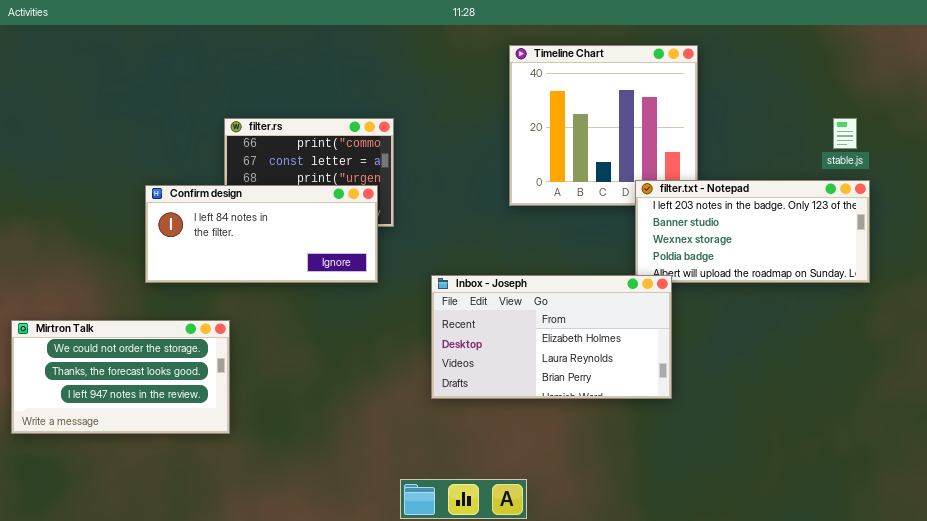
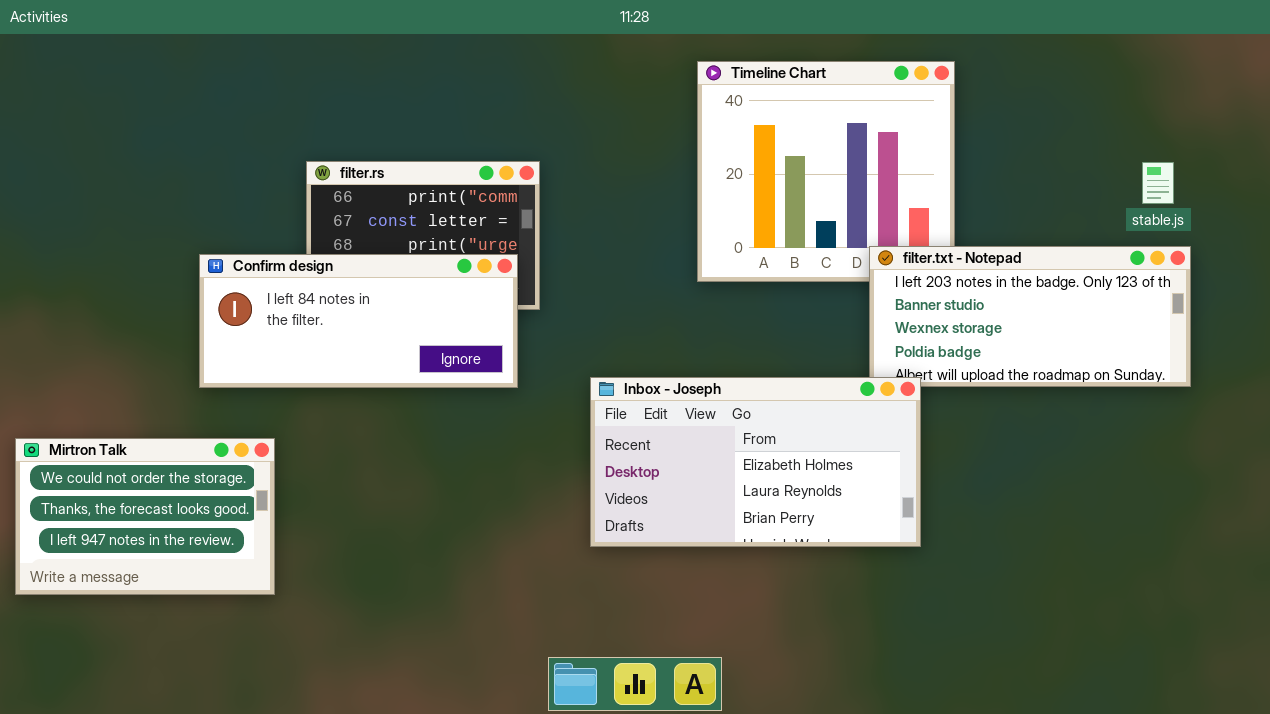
Mirtron Talk: [11,320,230,434] -> [15,438,275,595], resized

